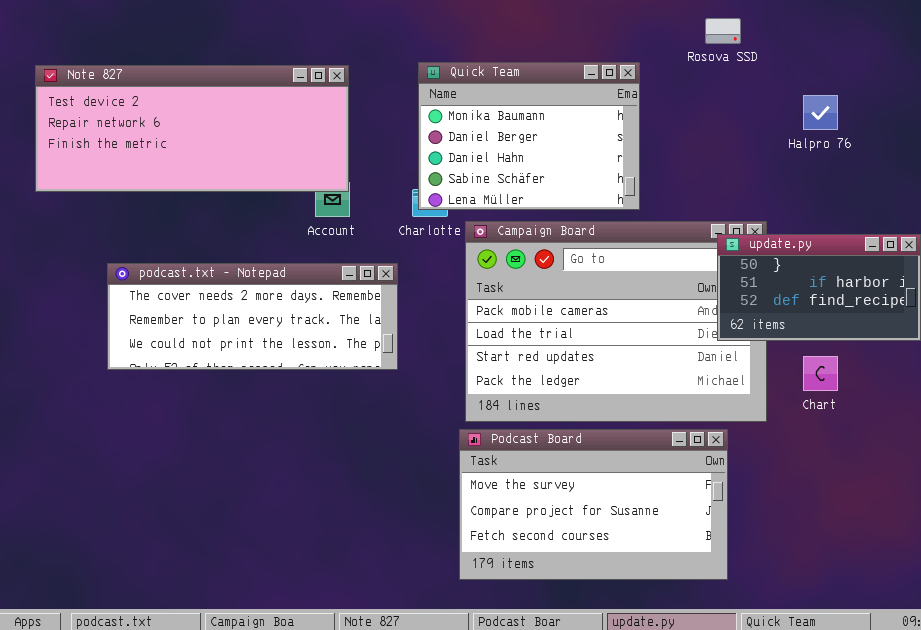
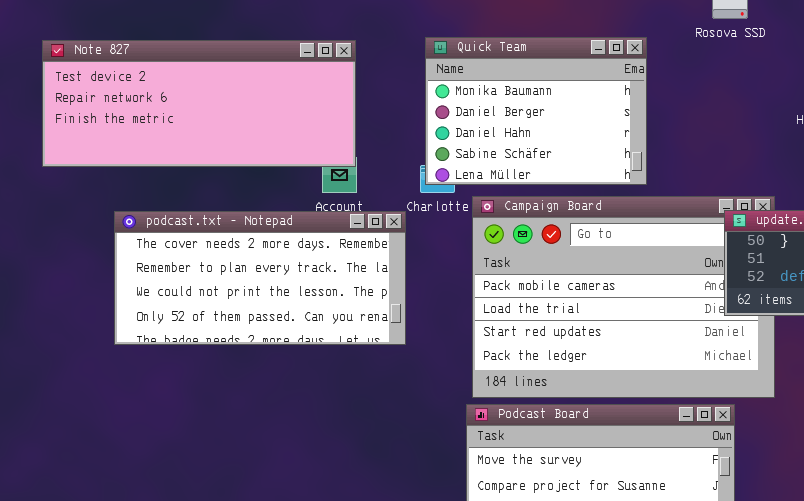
podcast.txt - Notepad: [107,263,398,370] -> [114,211,406,345], resized

